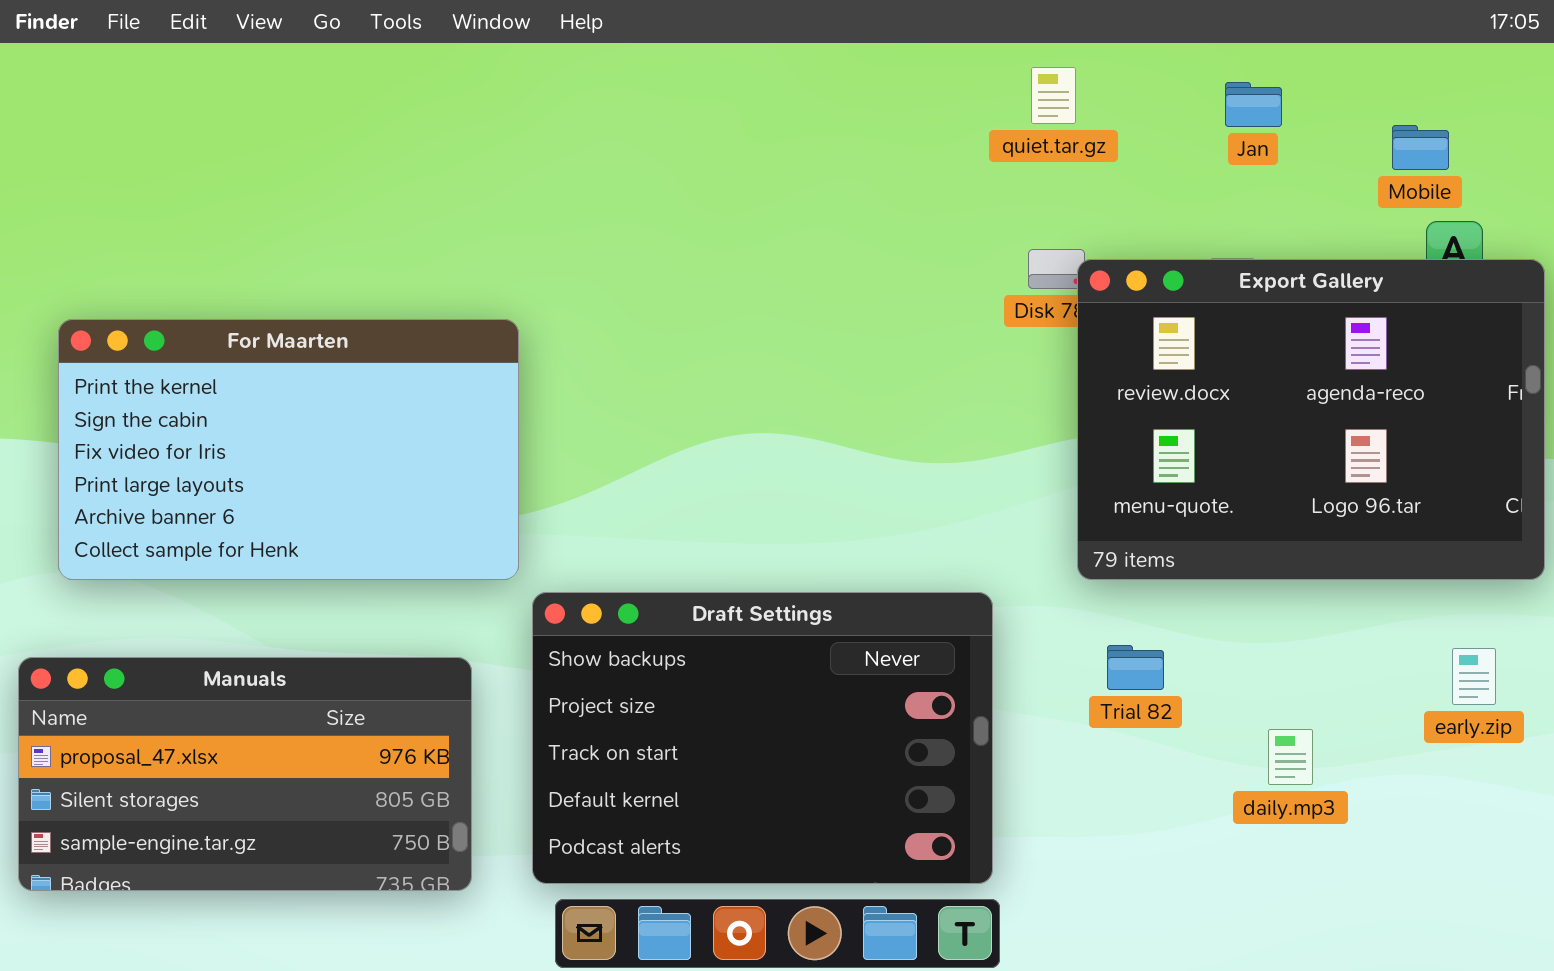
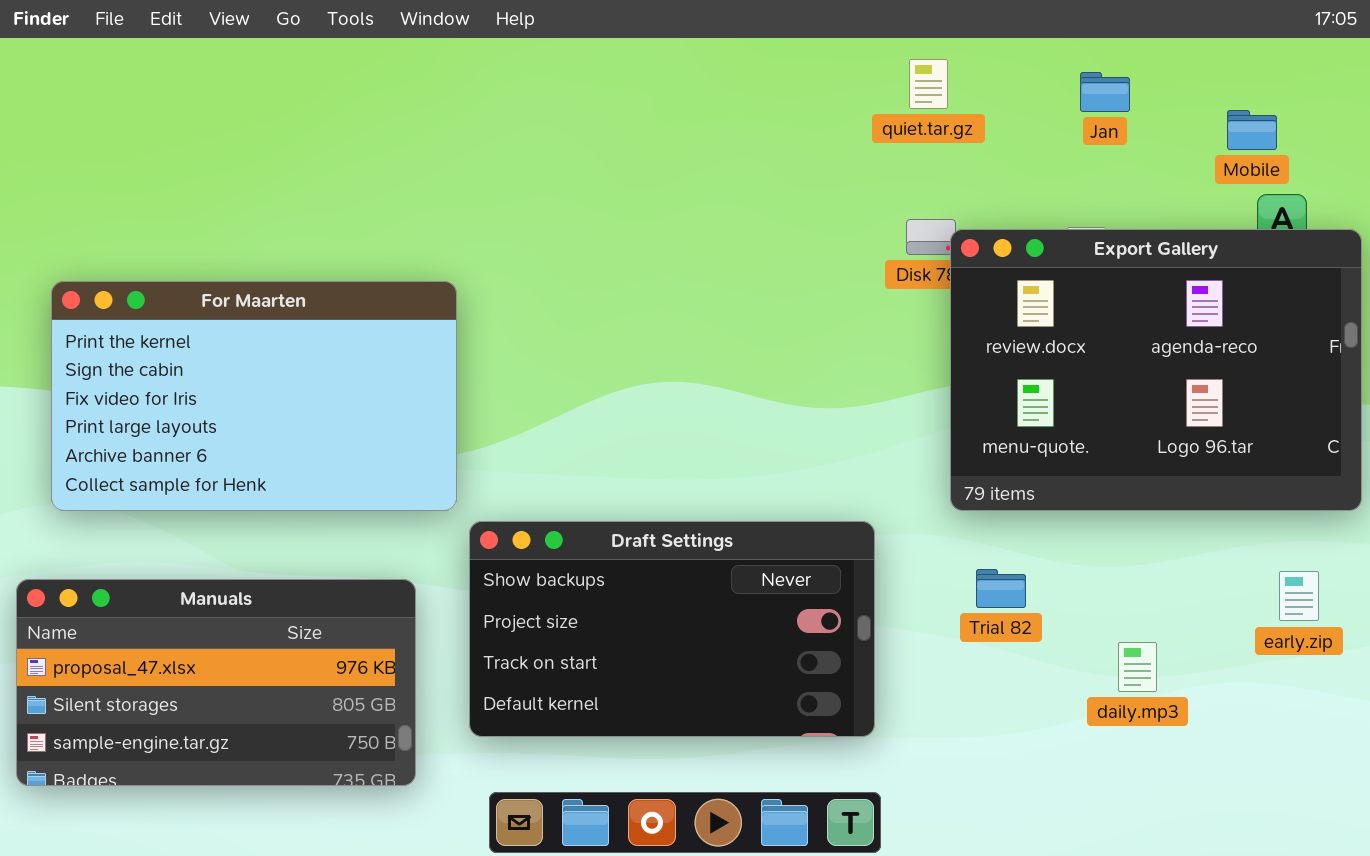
Draft Settings: [532,592,993,884] -> [469,521,875,737], resized

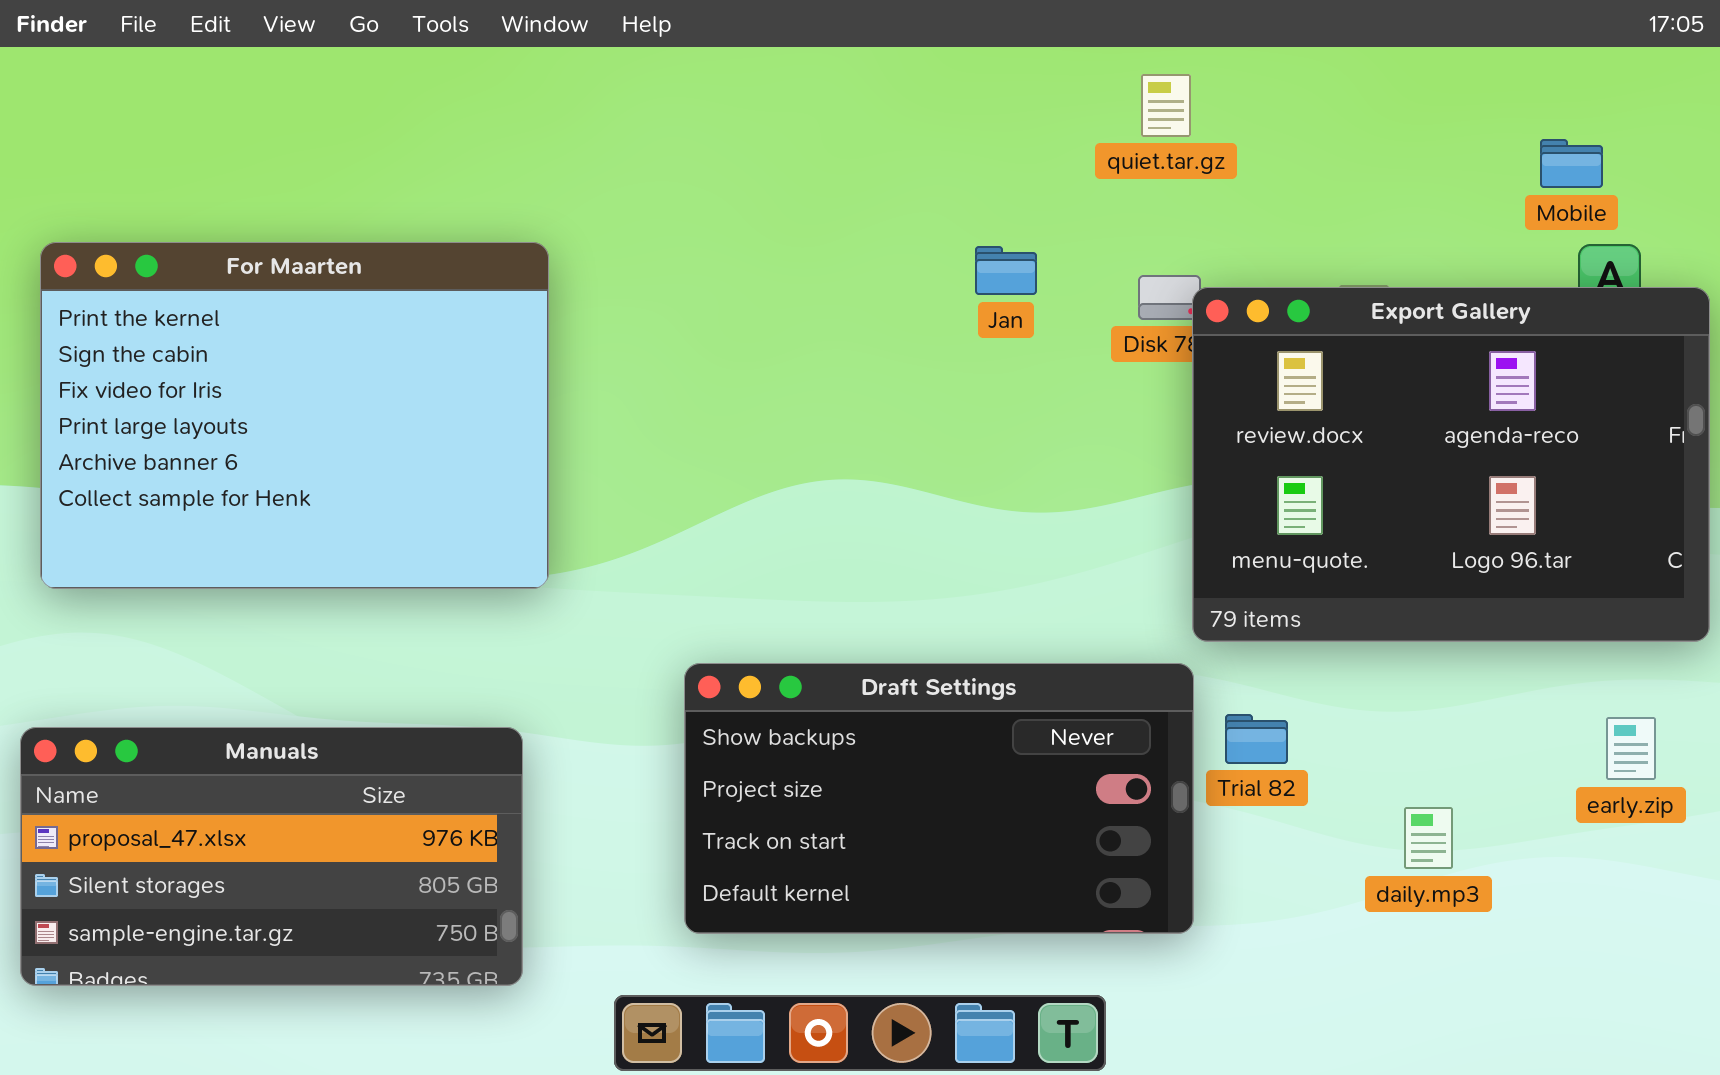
Jan: [1080,72,1130,112] -> [975,246,1037,295], moved
For Maarten: [51,281,457,511] -> [40,242,549,589], moved, resized
Draft Settings: [469,521,875,737] -> [684,663,1194,934], moved

